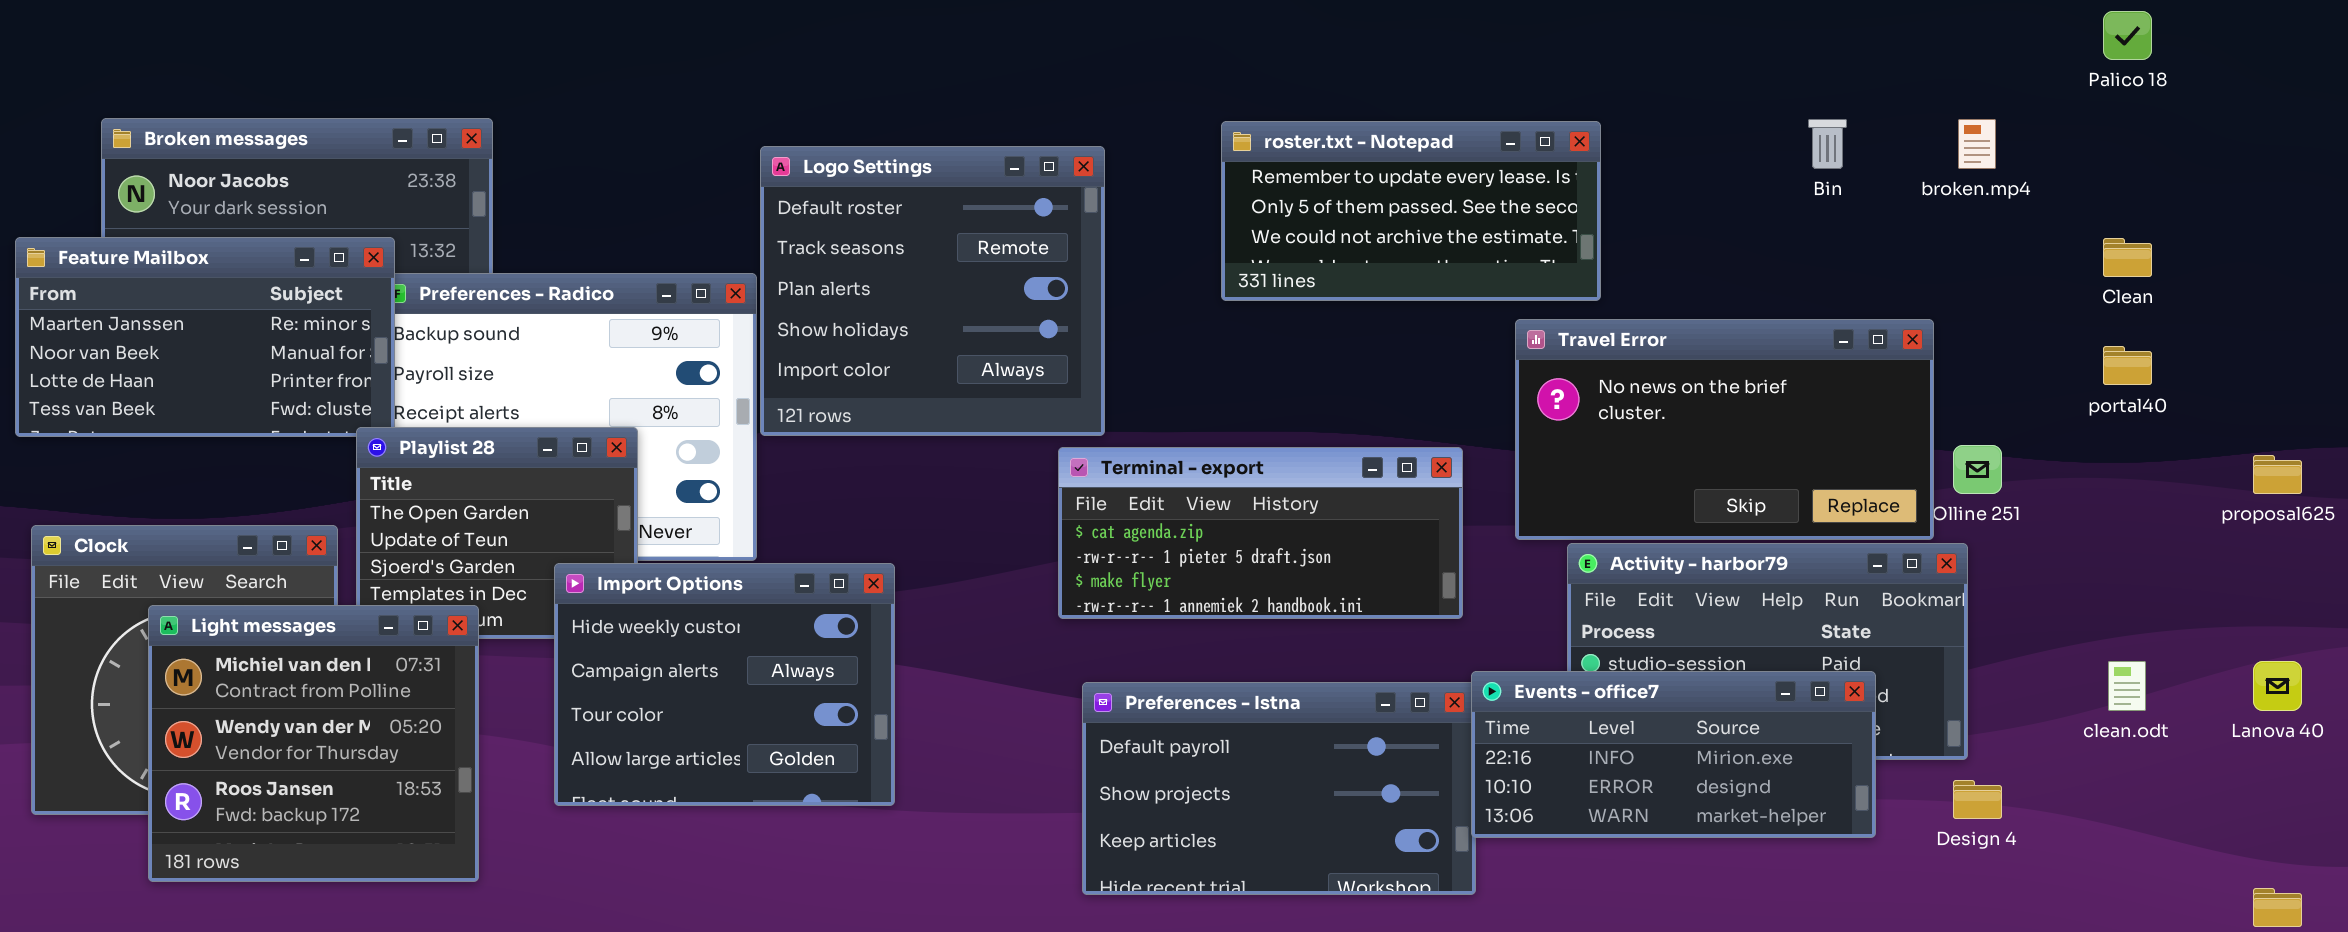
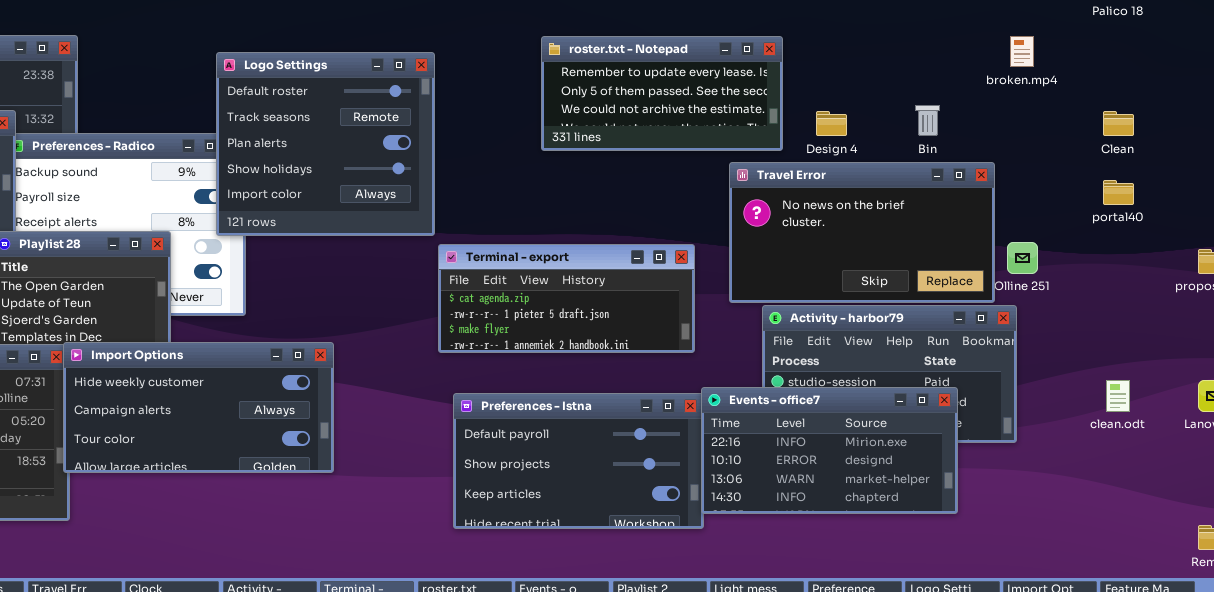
Bin: [1808,119,1847,169] -> [915,105,940,136], moved
Logo Settings: [760,146,1105,436] -> [216,52,435,236], moved
Import Options: [554,563,895,806] -> [63,342,334,473], resized
Events - office7: [1471,671,1876,838] -> [701,387,958,514], resized
Design 4: [1953,780,2002,819] -> [816,111,847,136], moved

